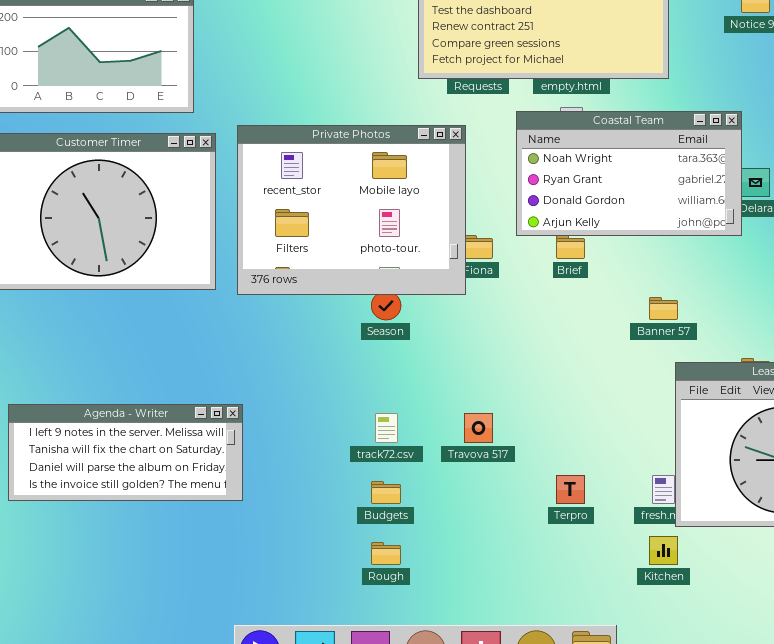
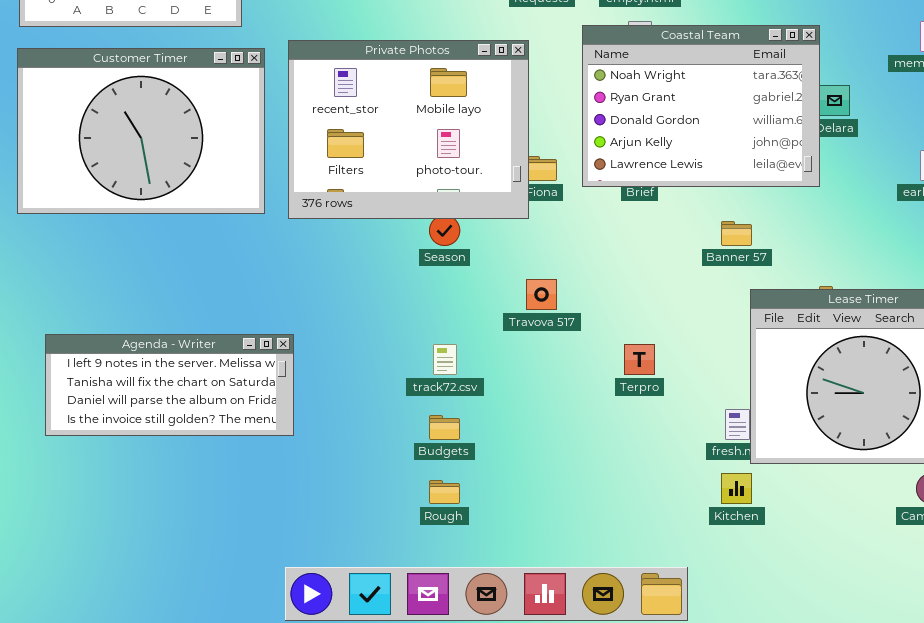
Coastal Team: [516,111,742,236] -> [582,25,820,187], resized
Travova 517: [464,413,493,443] -> [526,279,557,310], moved
Terpro: [556,475,585,504] -> [624,344,655,375], moved

